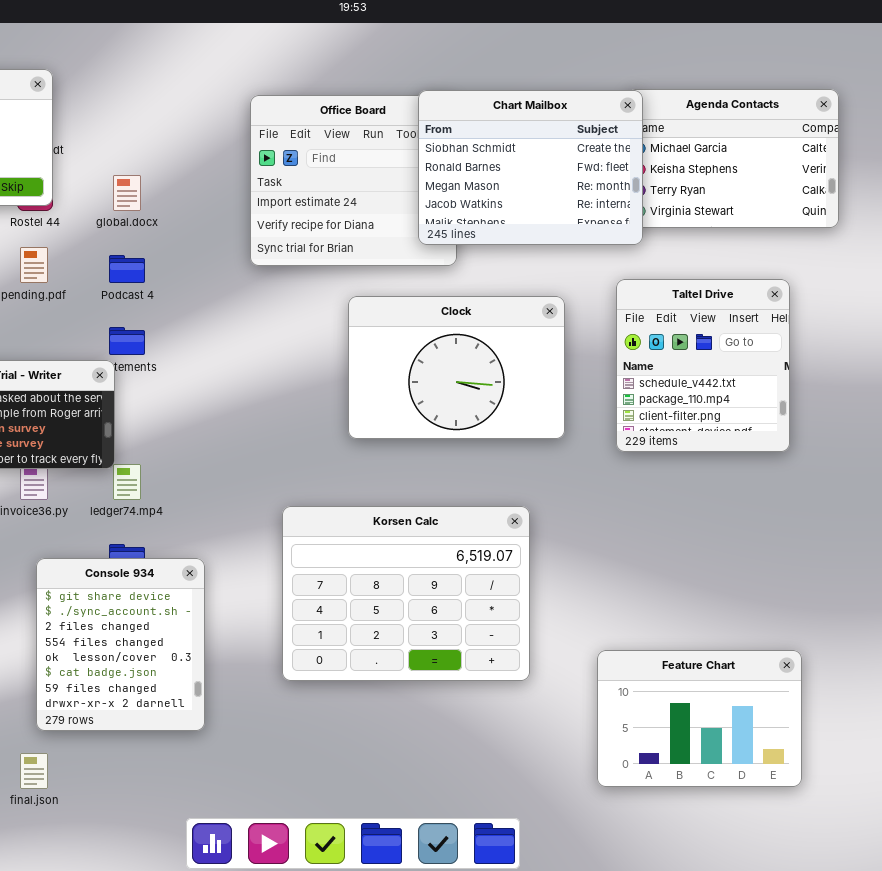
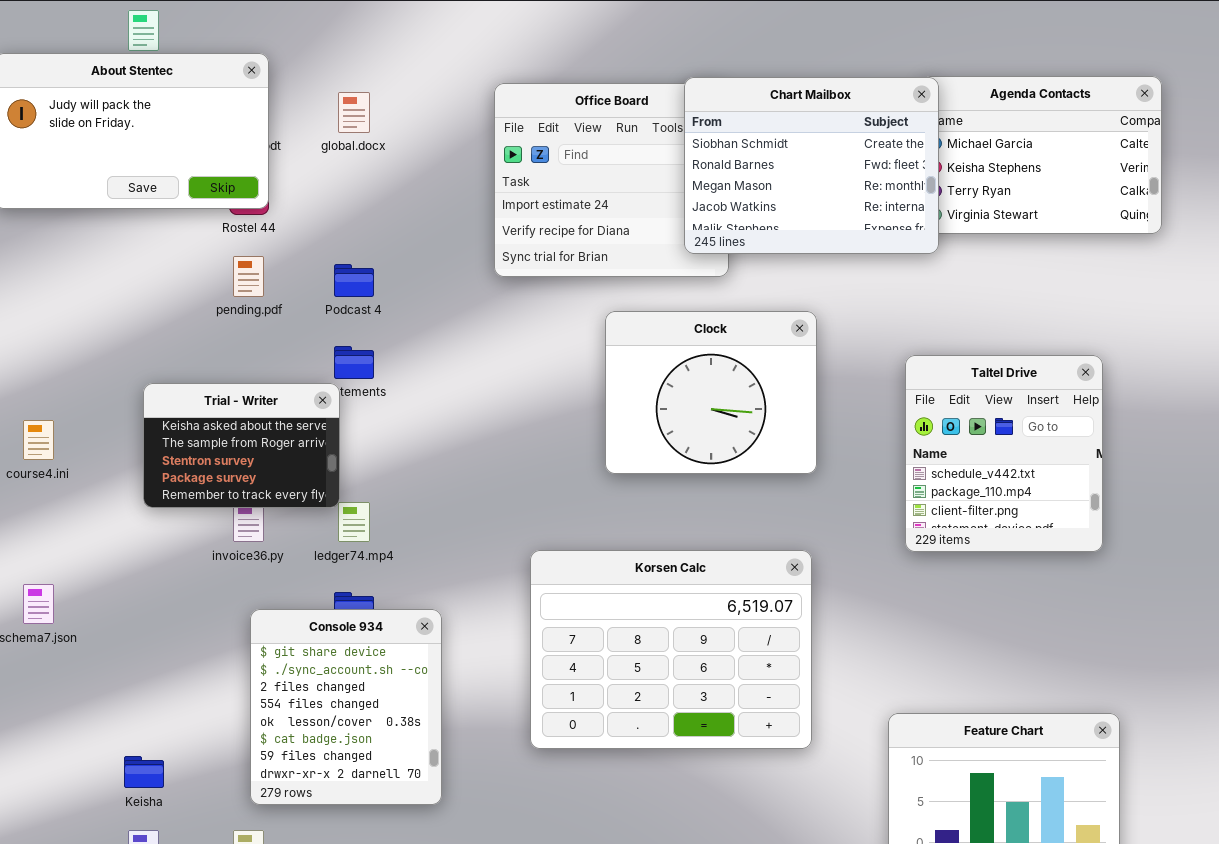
global.docx: [113,175,141,211] -> [338,92,370,133], moved
Taltel Drive: [616,279,790,452] -> [905,355,1103,552], moved
Clock: [348,296,565,439] -> [605,311,817,474], resized

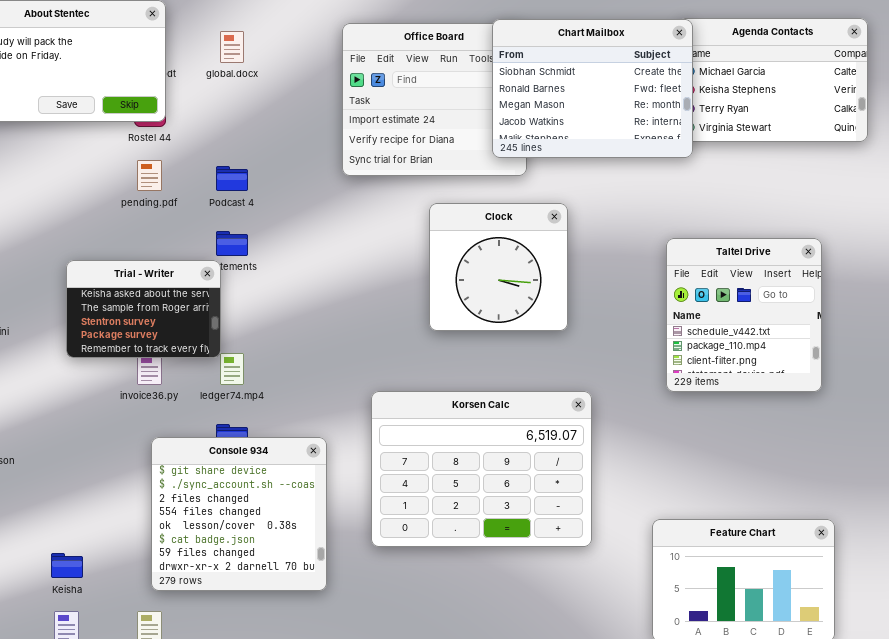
Clock: [605,311,817,474] -> [429,203,568,331], resized
Console 934: [250,609,442,805] -> [151,437,327,591], resized

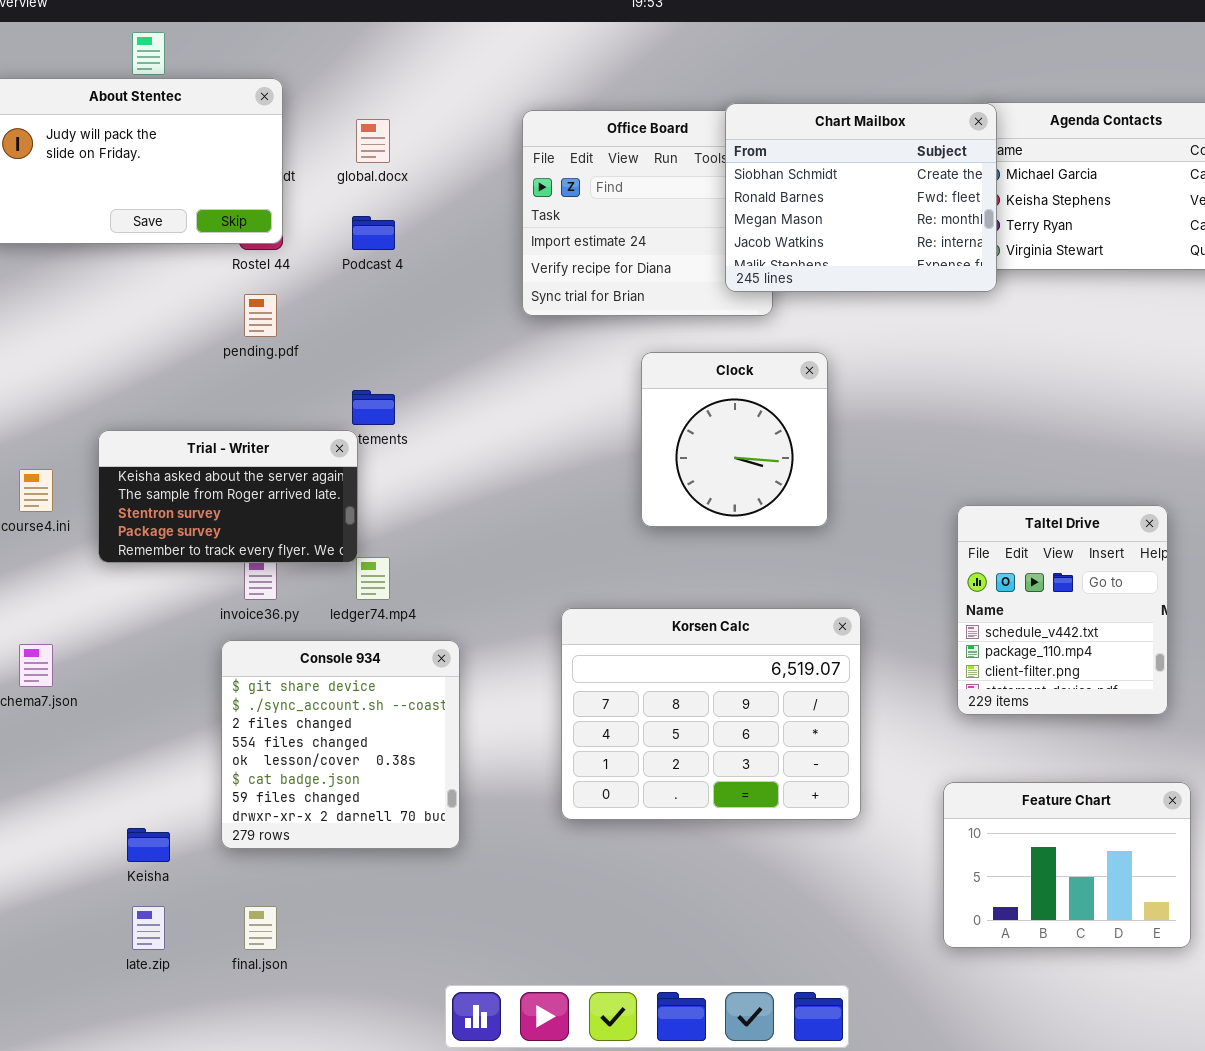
Podcast 4: [216,166,248,191] -> [352,216,395,250], moved
Taltel Drive: [666,238,822,392] -> [957,505,1168,715], moved
Trial - Writer: [66,260,221,358] -> [98,430,358,563], resized
Console 934: [151,437,327,591] -> [221,640,460,849], moved

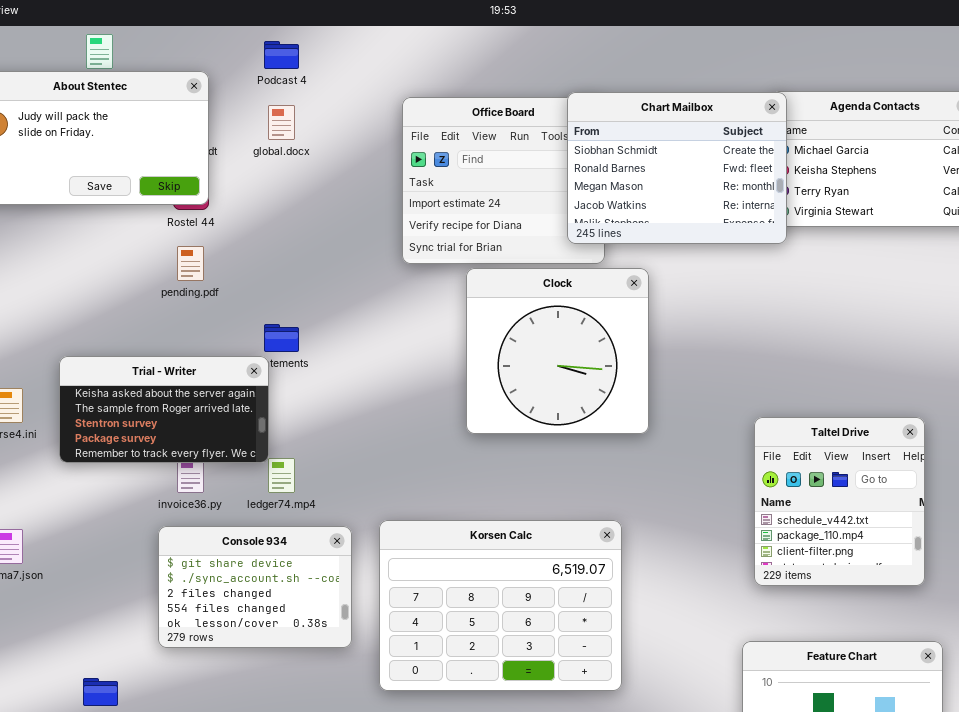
Podcast 4: [352,216,395,250] -> [264,41,299,69], moved
Clock: [641,352,828,527] -> [466,268,649,434], resized
Korsen Calc: [561,608,861,820] -> [379,520,622,691], moved
Console 934: [221,640,460,849] -> [158,526,352,648], resized

